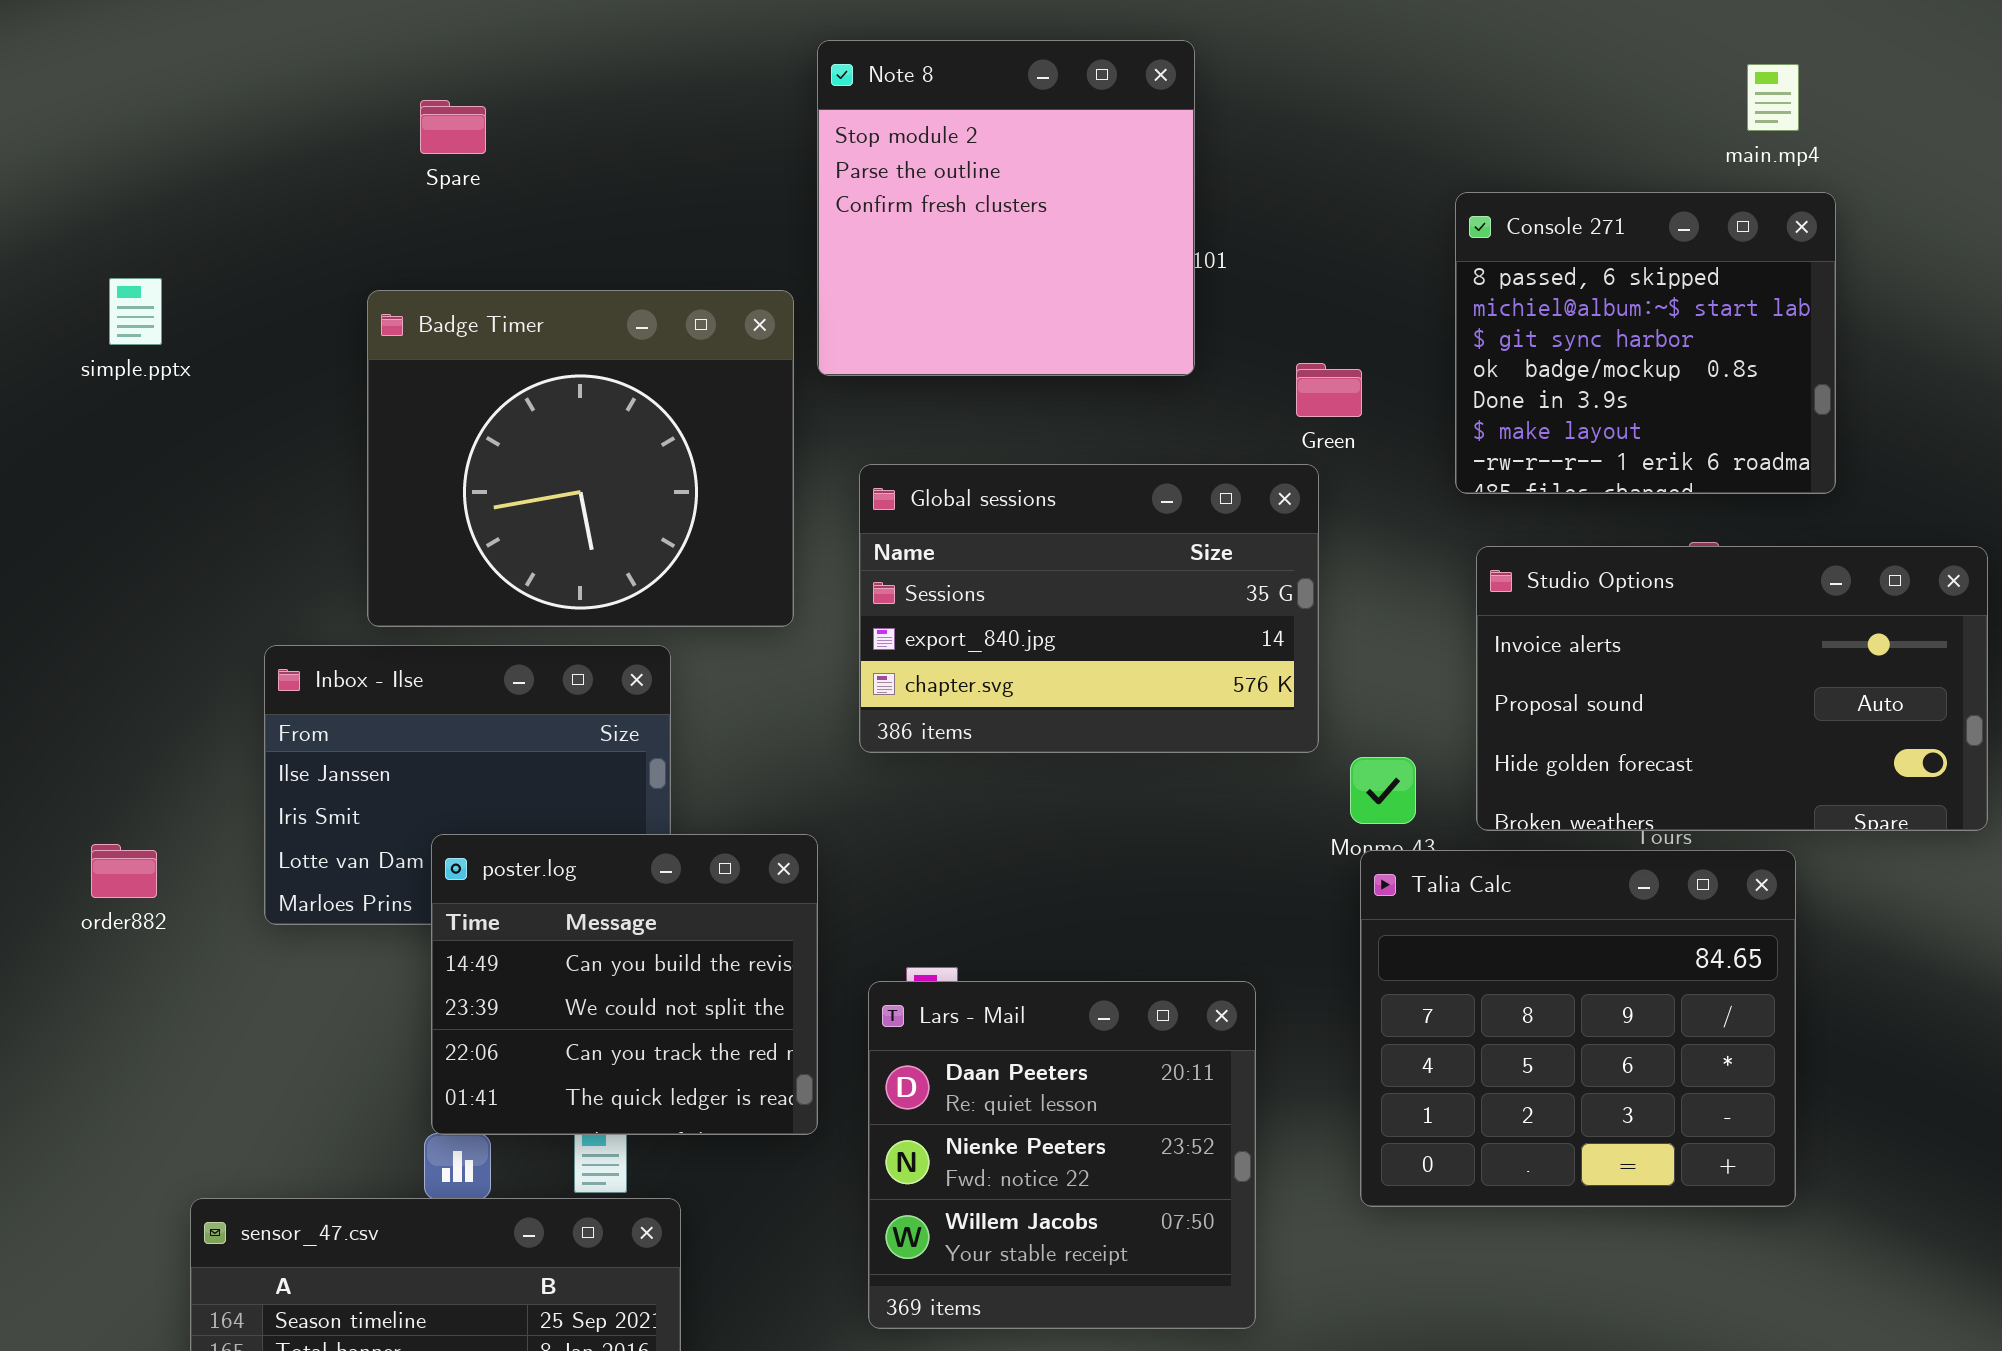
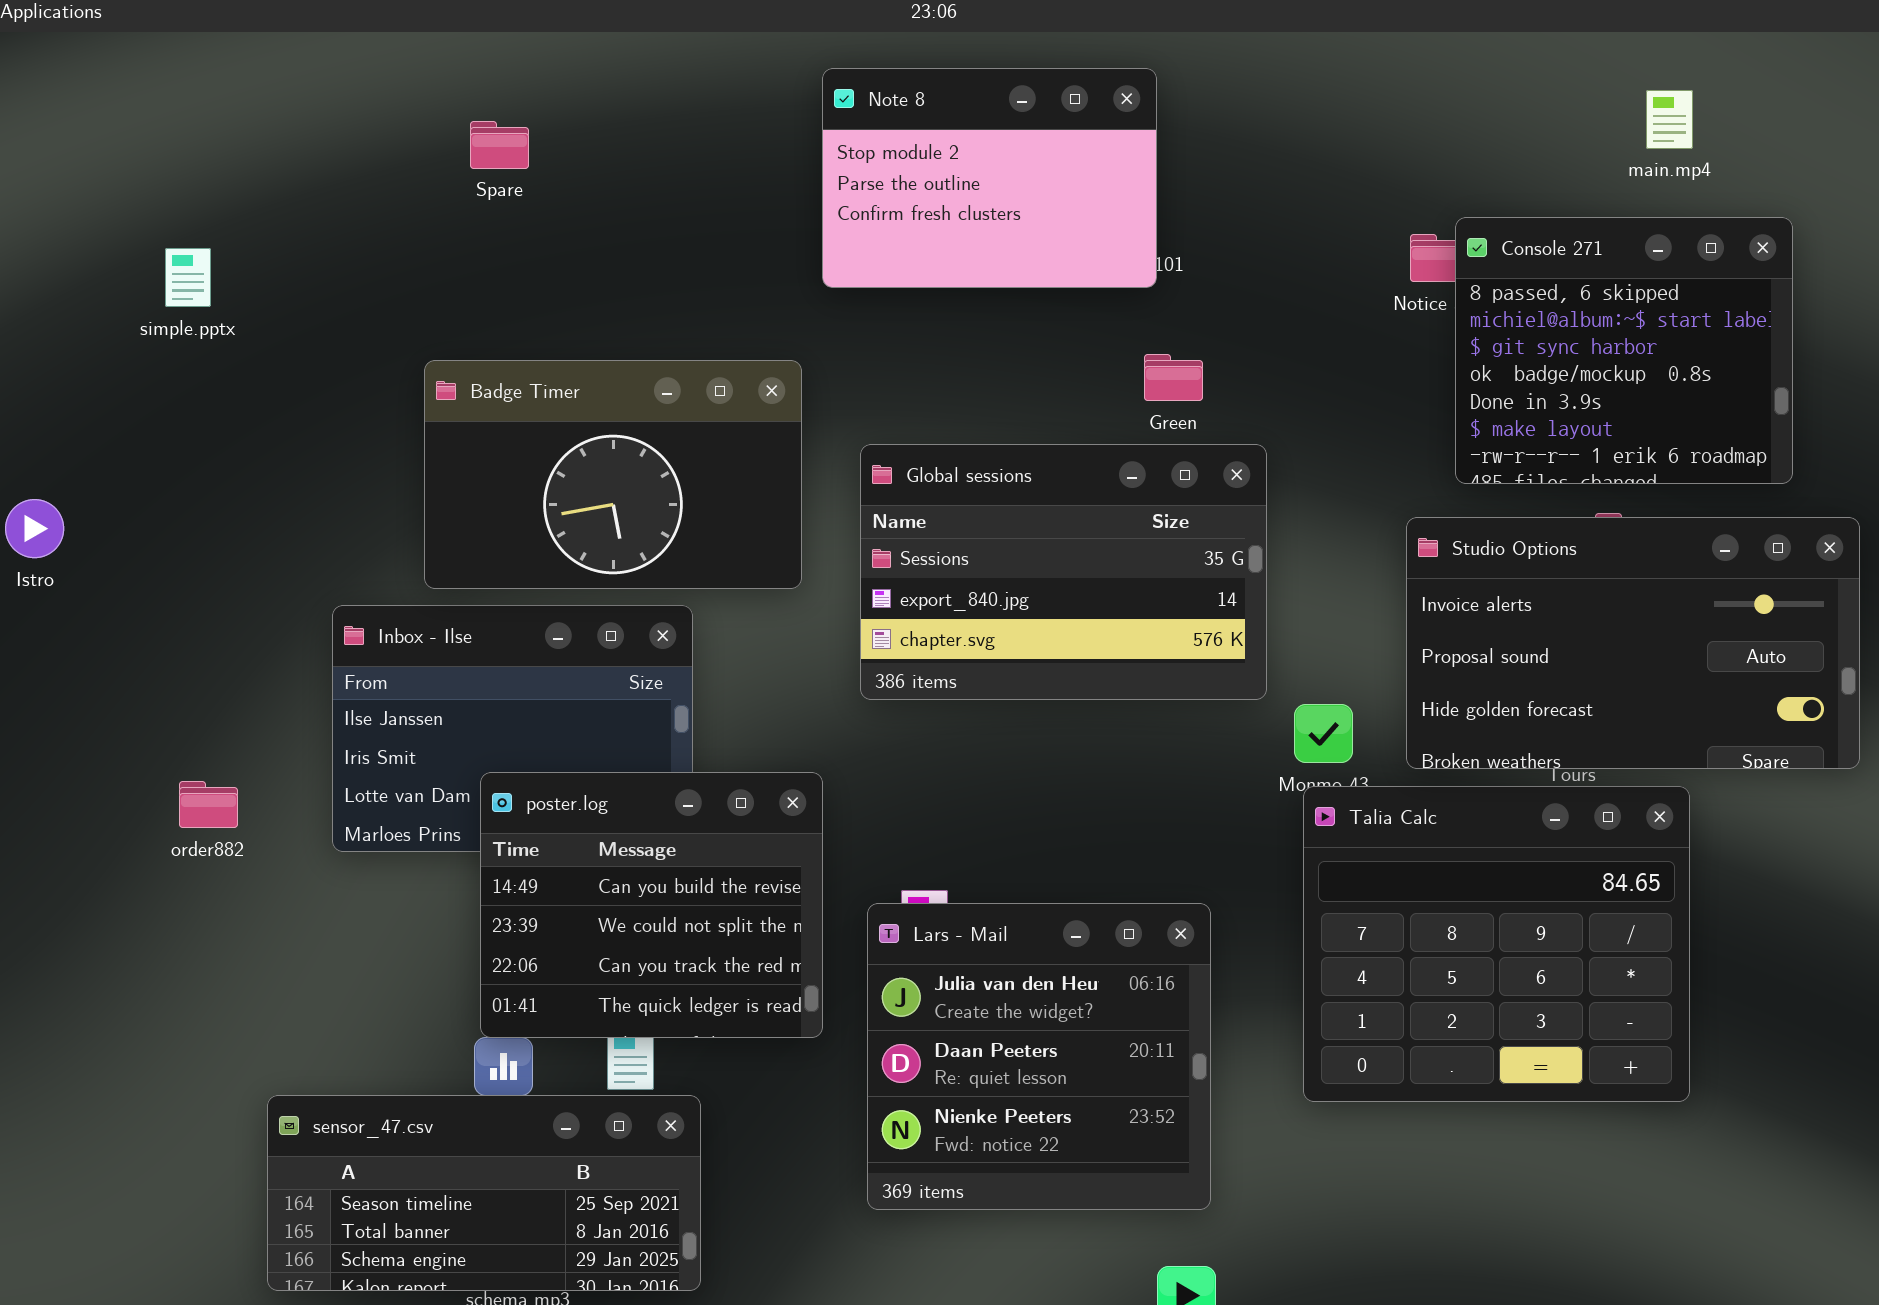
Note 8: [817,40,1195,376] -> [822,68,1157,288], resized
Console 271: [1455,192,1836,494] -> [1455,217,1793,484], moved
simple.pptx: [109,278,162,345] -> [165,248,211,307], moved
Badge Timer: [367,290,794,627] -> [424,360,802,589], resized
Green: [1296,363,1362,417] -> [1144,354,1203,401], moved
Lars - Mail: [868,981,1256,1329] -> [867,903,1211,1210], scrolled up 1 row

